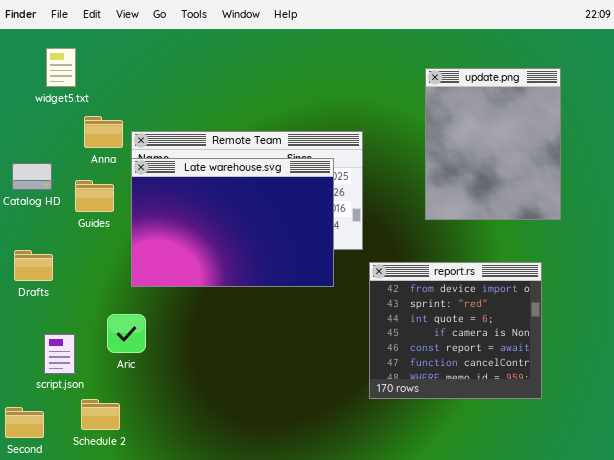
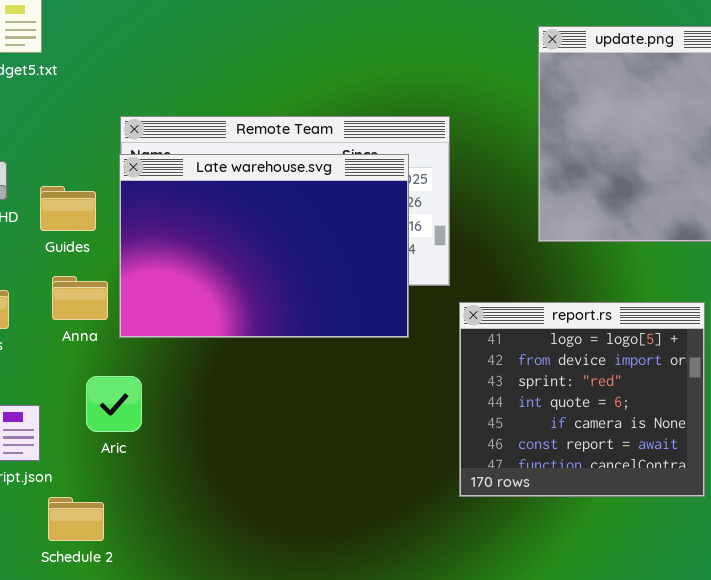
Anna: [84,116,123,148] -> [52,276,108,320], moved
report.rs: [369,262,542,399] -> [459,302,705,497], scrolled up 1 row

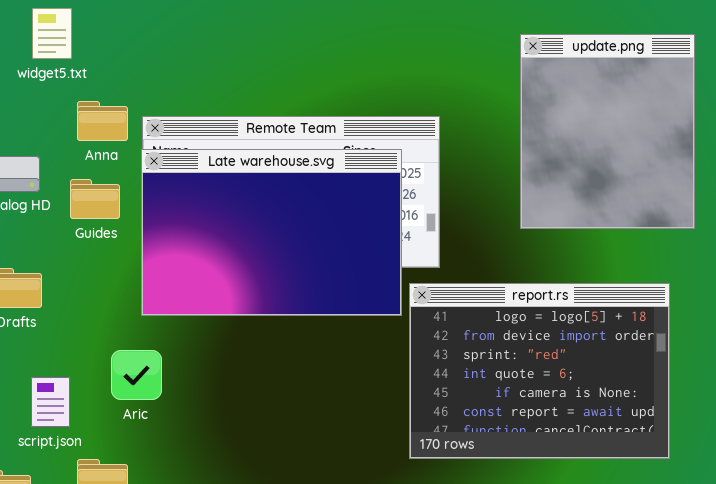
Anna: [52,276,108,320] -> [77,101,128,141], moved
report.rs: [459,302,705,497] -> [409,283,670,459], resized

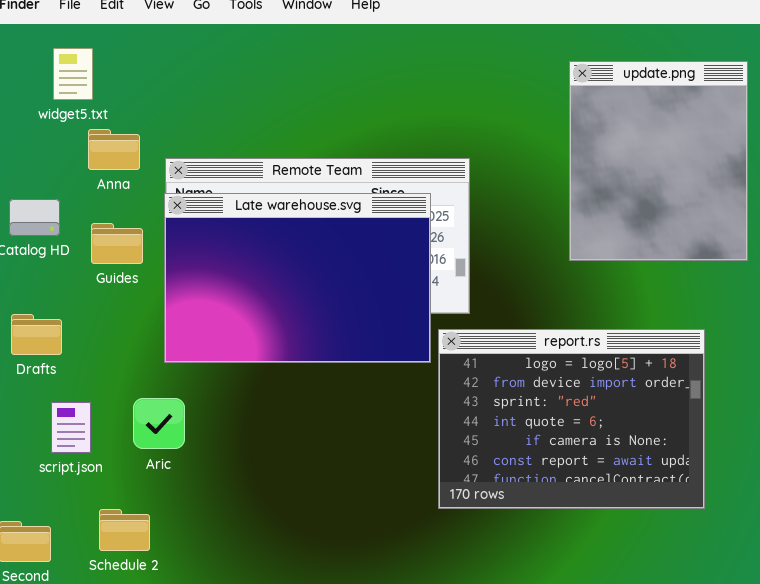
update.png: [520,34,695,229] -> [569,61,748,261], moved
Anna: [77,101,128,141] -> [88,129,140,170], moved
script.json: [31,377,70,427] -> [51,402,91,453], moved

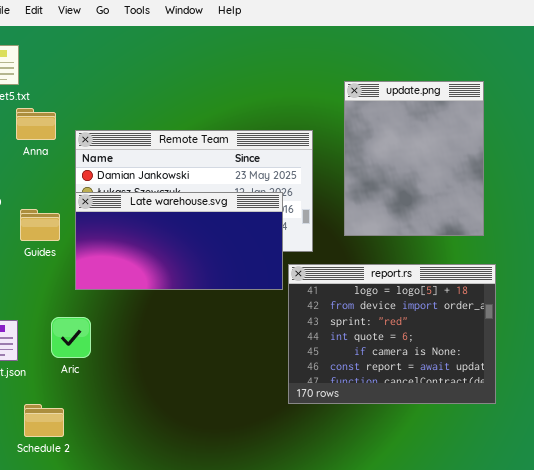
update.png: [569,61,748,261] -> [344,81,484,236], moved
Late warehouse.svg: [164,193,431,363] -> [75,192,283,290], resized
Guides: [91,223,143,264] -> [20,209,60,241], moved

